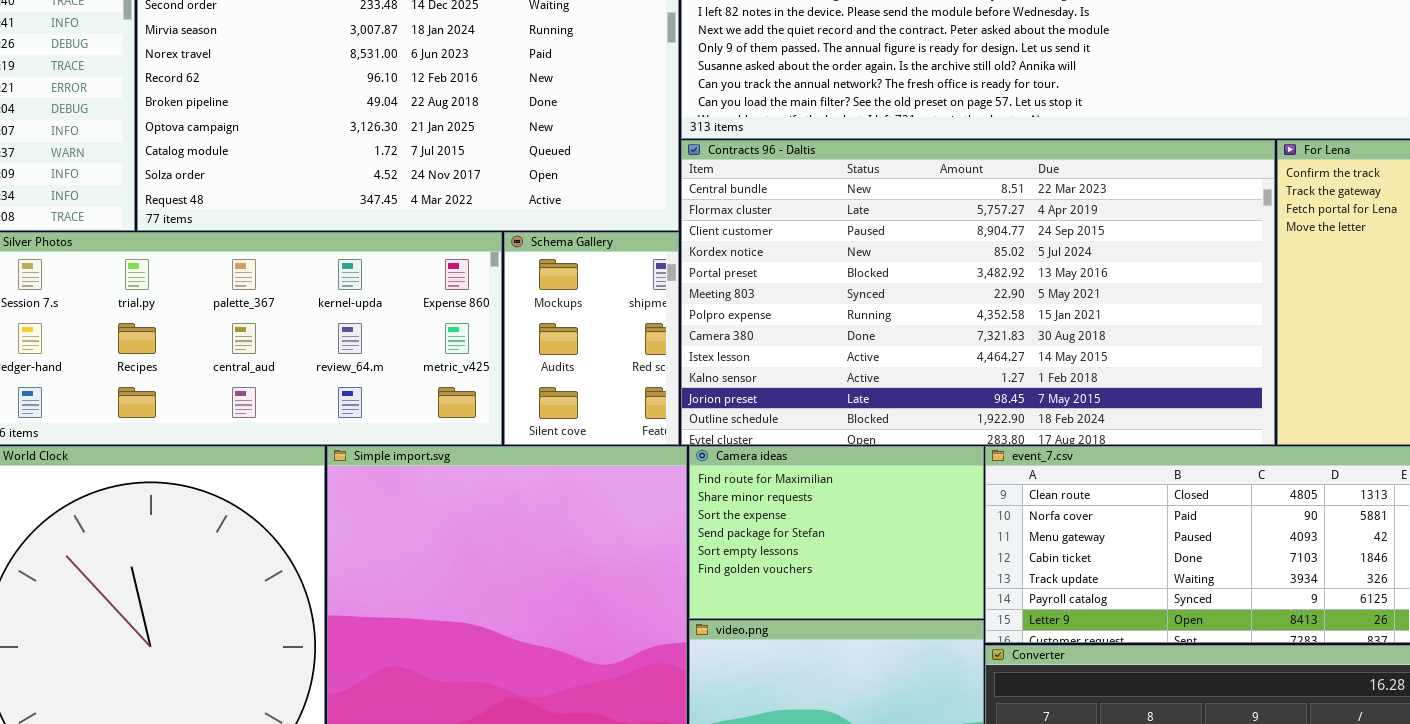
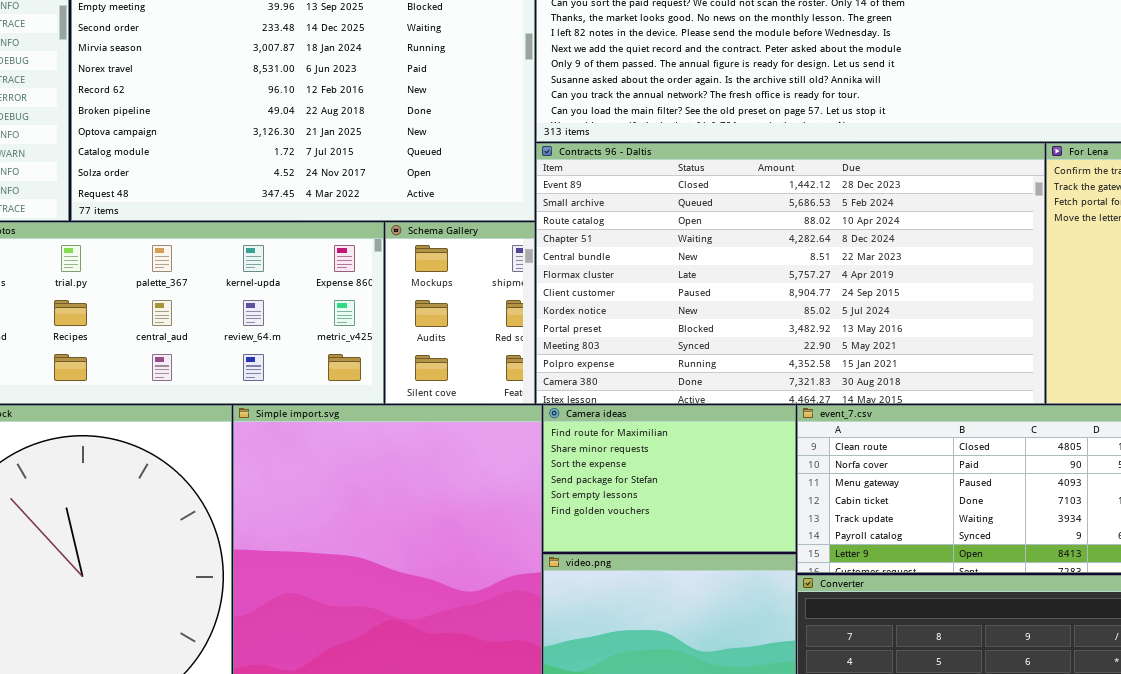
Contracts 96 - Daltis: [681,140,1275,445] -> [536,143,1045,404], scrolled up 4 rows

